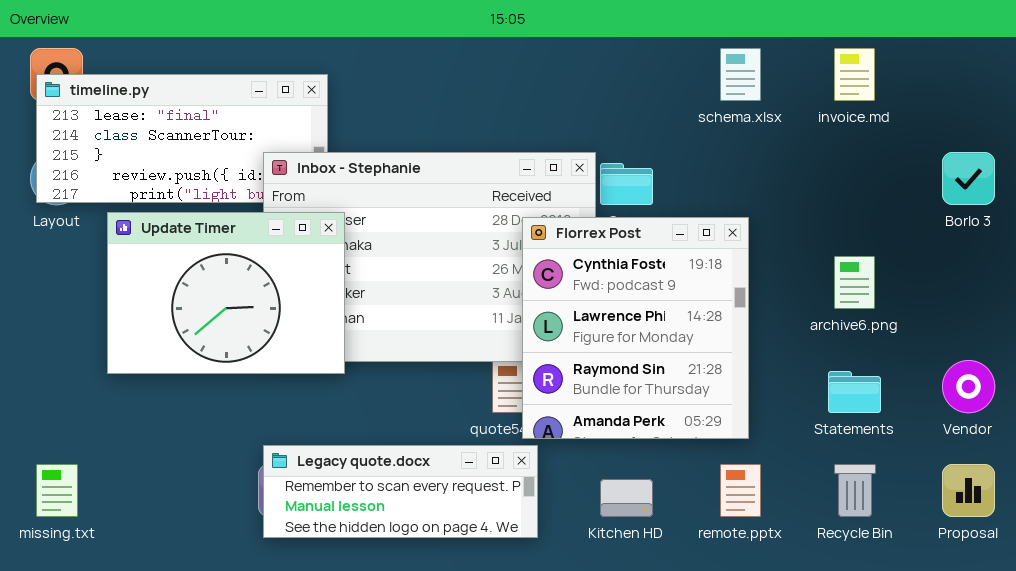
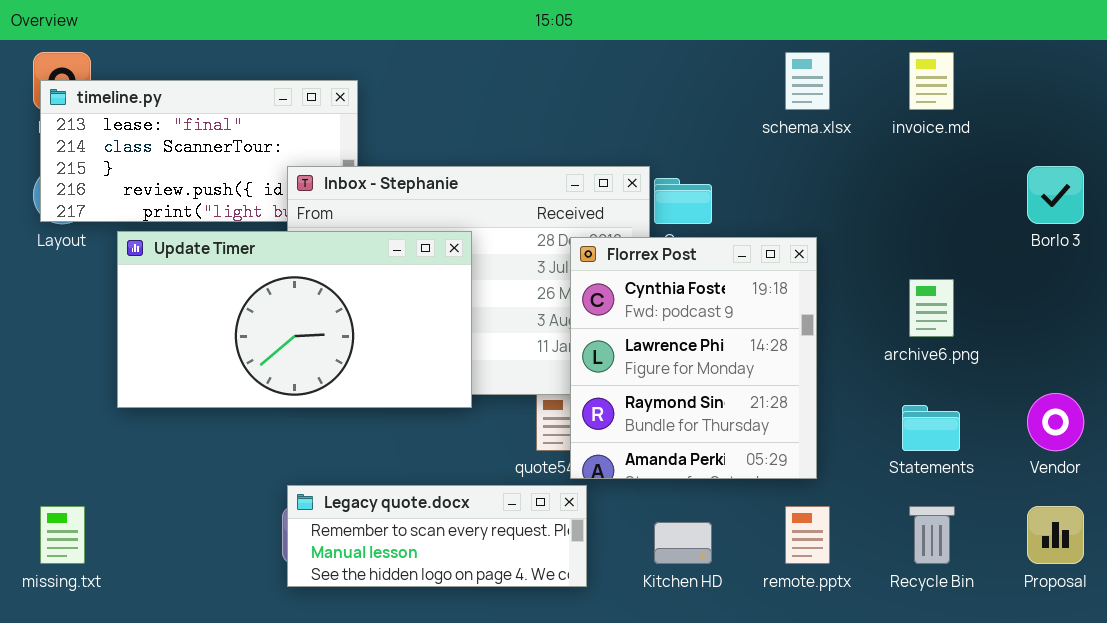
Update Timer: [107,212,345,374] -> [117,231,472,408], resized

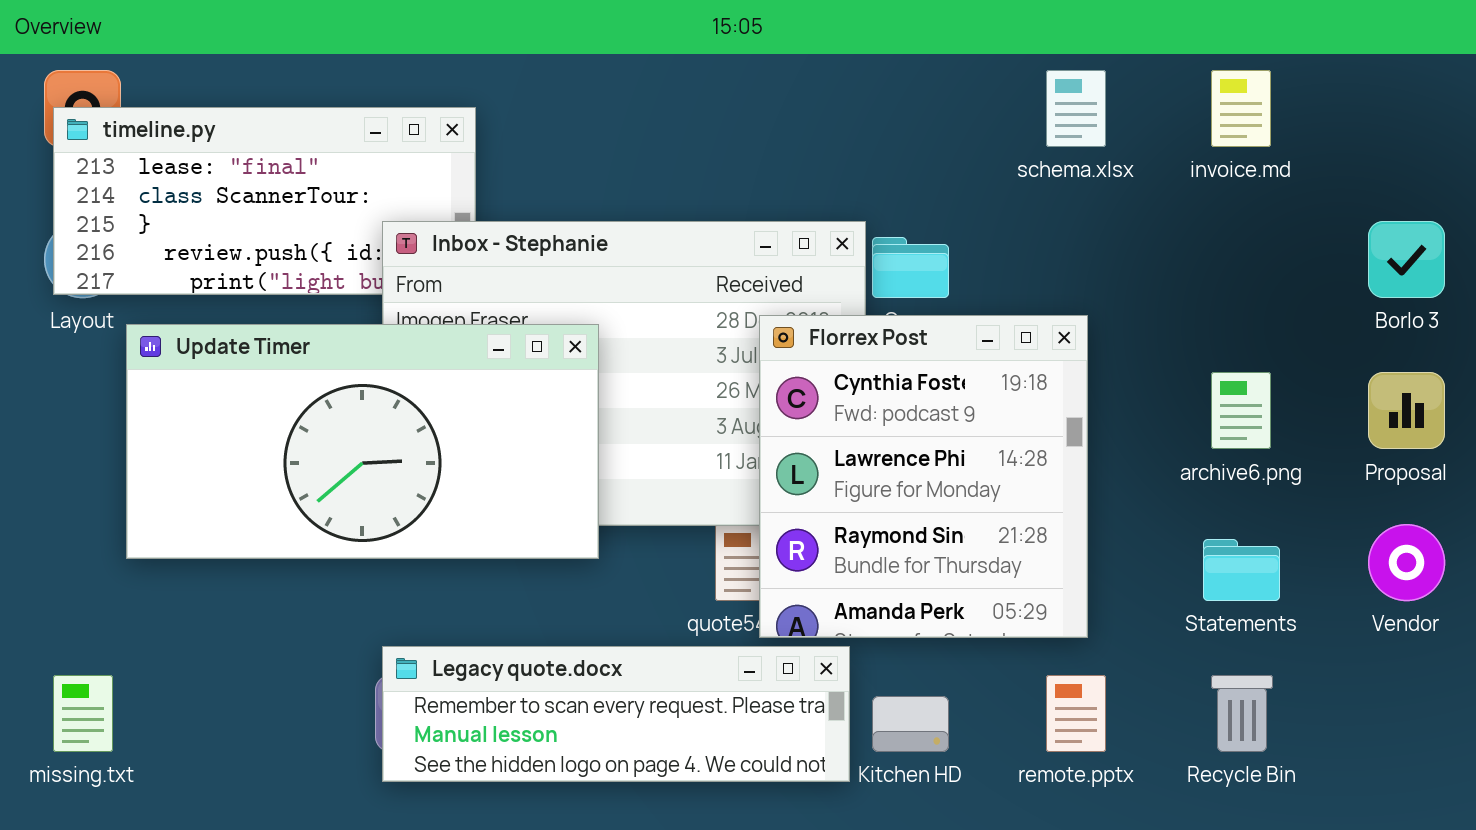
Update Timer: [117,231,472,408] -> [126,324,599,559], moved
Legacy quote.docx: [287,485,587,587] -> [382,646,850,782], resized
Proposal: [1027,506,1084,564] -> [1368,372,1445,449], moved

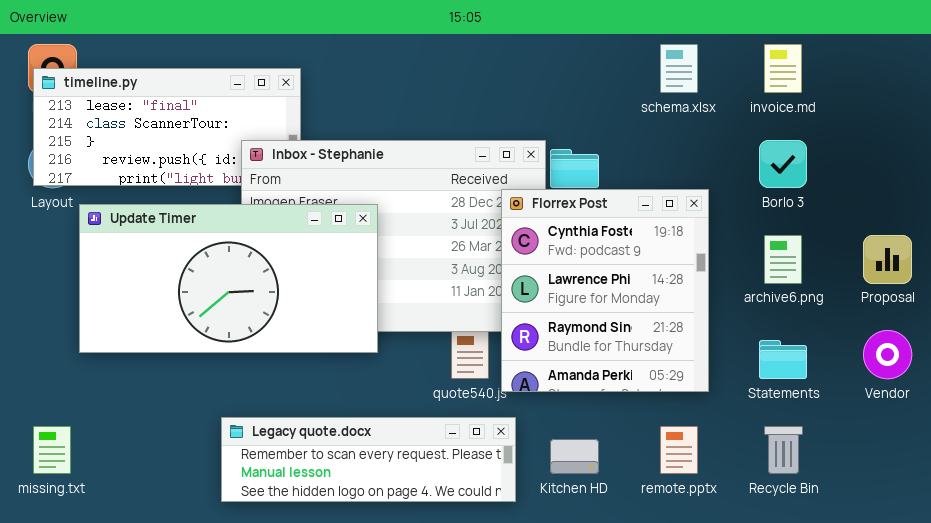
Borlo 3: [1368,221,1445,298] -> [759,140,807,188], moved
Florrex Post: [759,315,1088,638] -> [501,189,709,392], moved
Legacy quote.docx: [382,646,850,782] -> [221,417,516,502], moved

